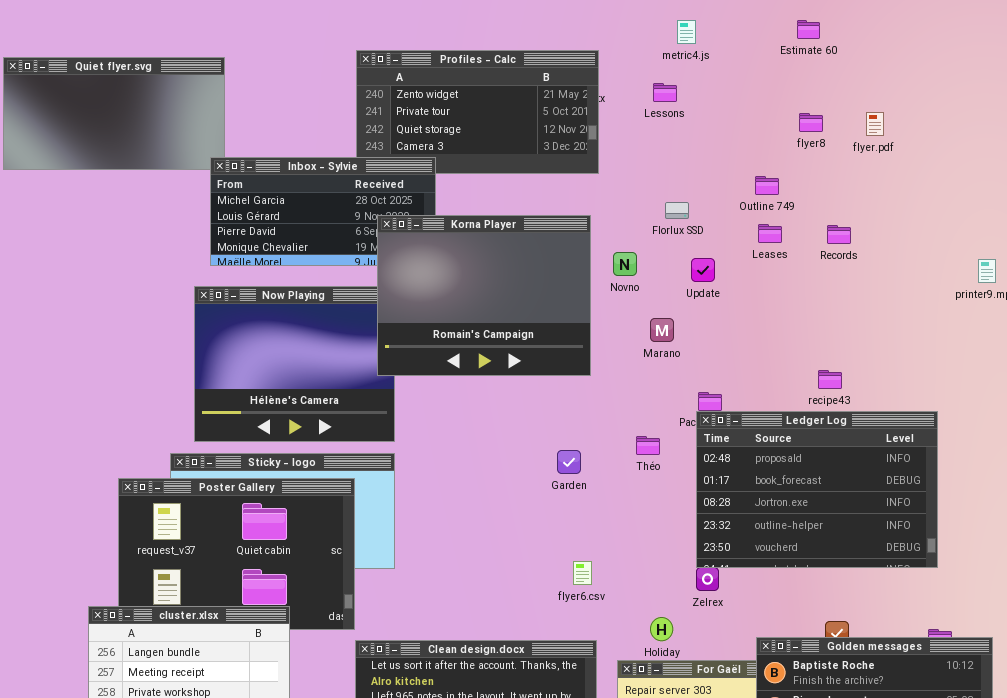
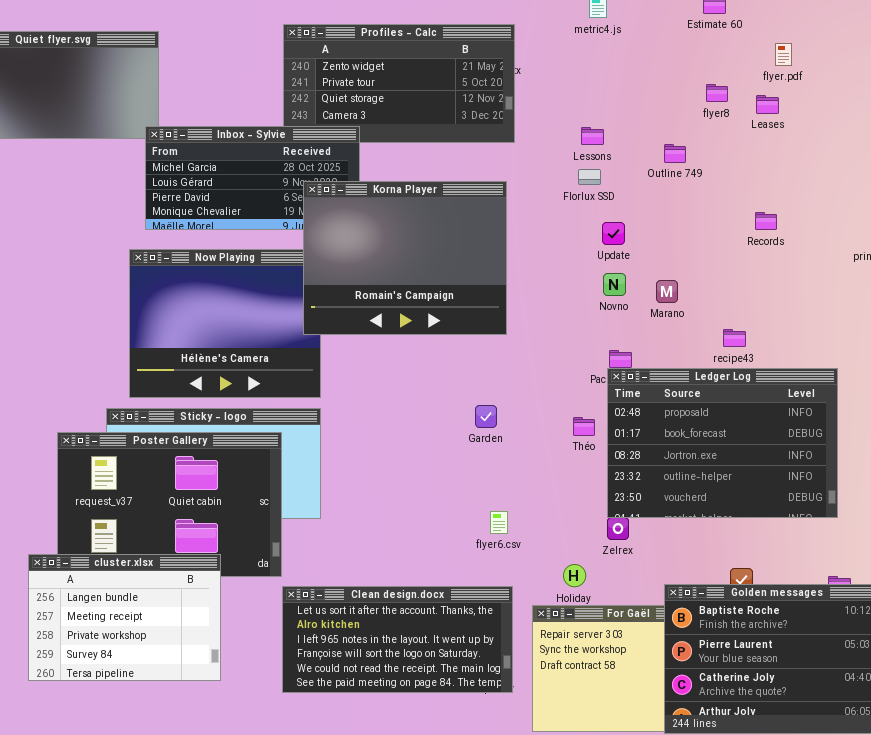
Lessons: [653,83,677,102] -> [581,127,604,145], moved
flyer.pdf: [866,112,884,136] -> [775,43,792,66], moved
Leases: [758,224,782,243] -> [756,95,779,114], moved
Records: [827,225,851,244] -> [755,212,777,230], moved
Novno: [613,252,637,276] -> [603,273,626,296], moved
Marano: [650,318,674,342] -> [656,280,678,303], moved
Théo: [636,436,660,455] -> [573,417,595,436], moved

